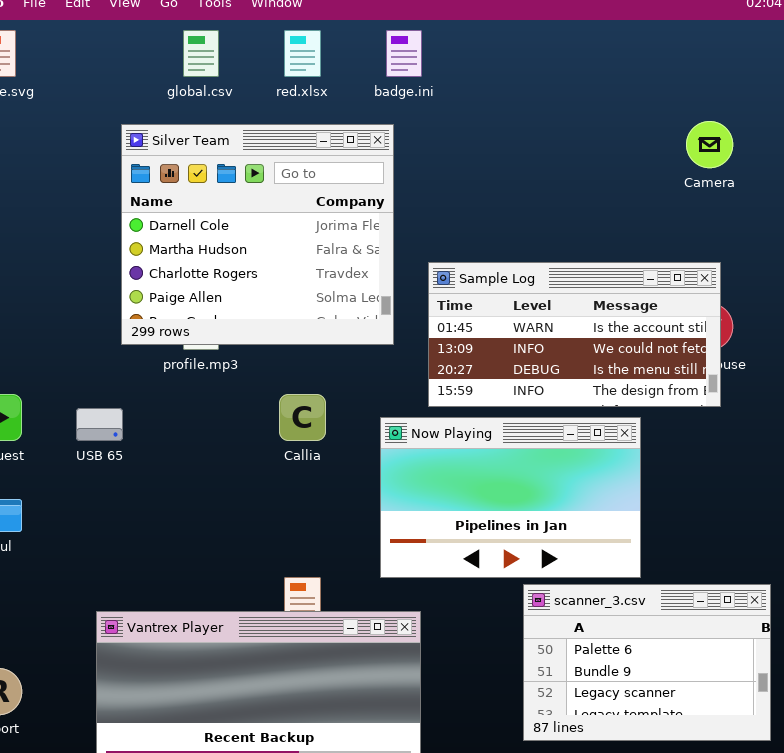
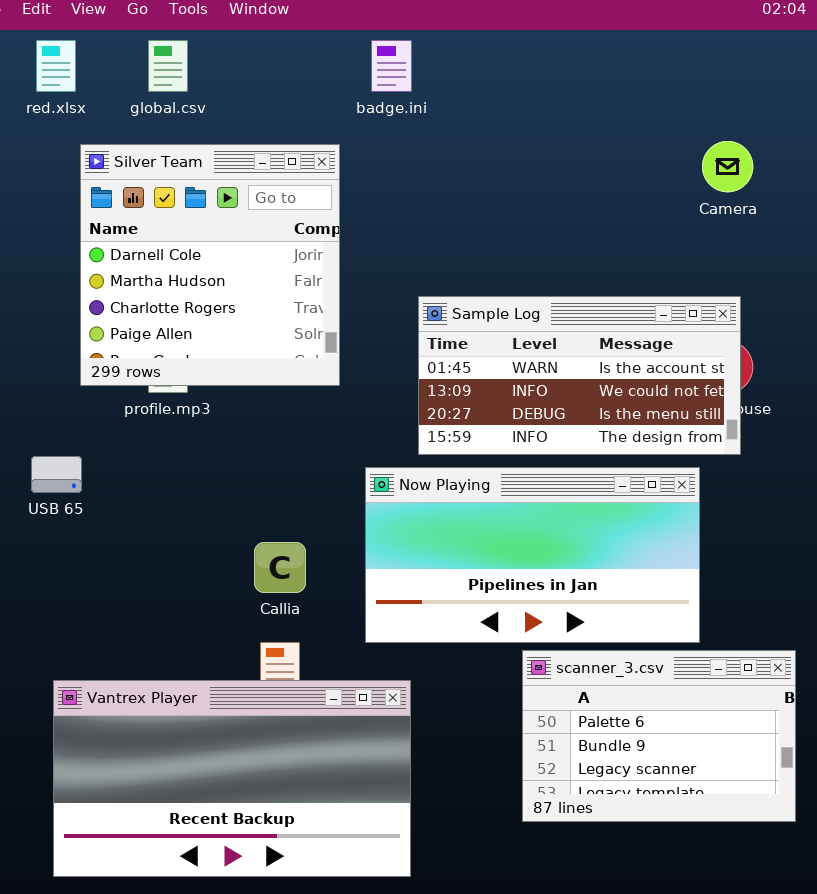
red.xlsx: [284,30,321,77] -> [36,40,76,92], moved
Silver Team: [121,124,394,345] -> [80,144,340,386], resized
Callia: [279,394,326,441] -> [254,542,306,593], moved
Now Playing: [380,417,641,578] -> [365,467,700,643], resized

